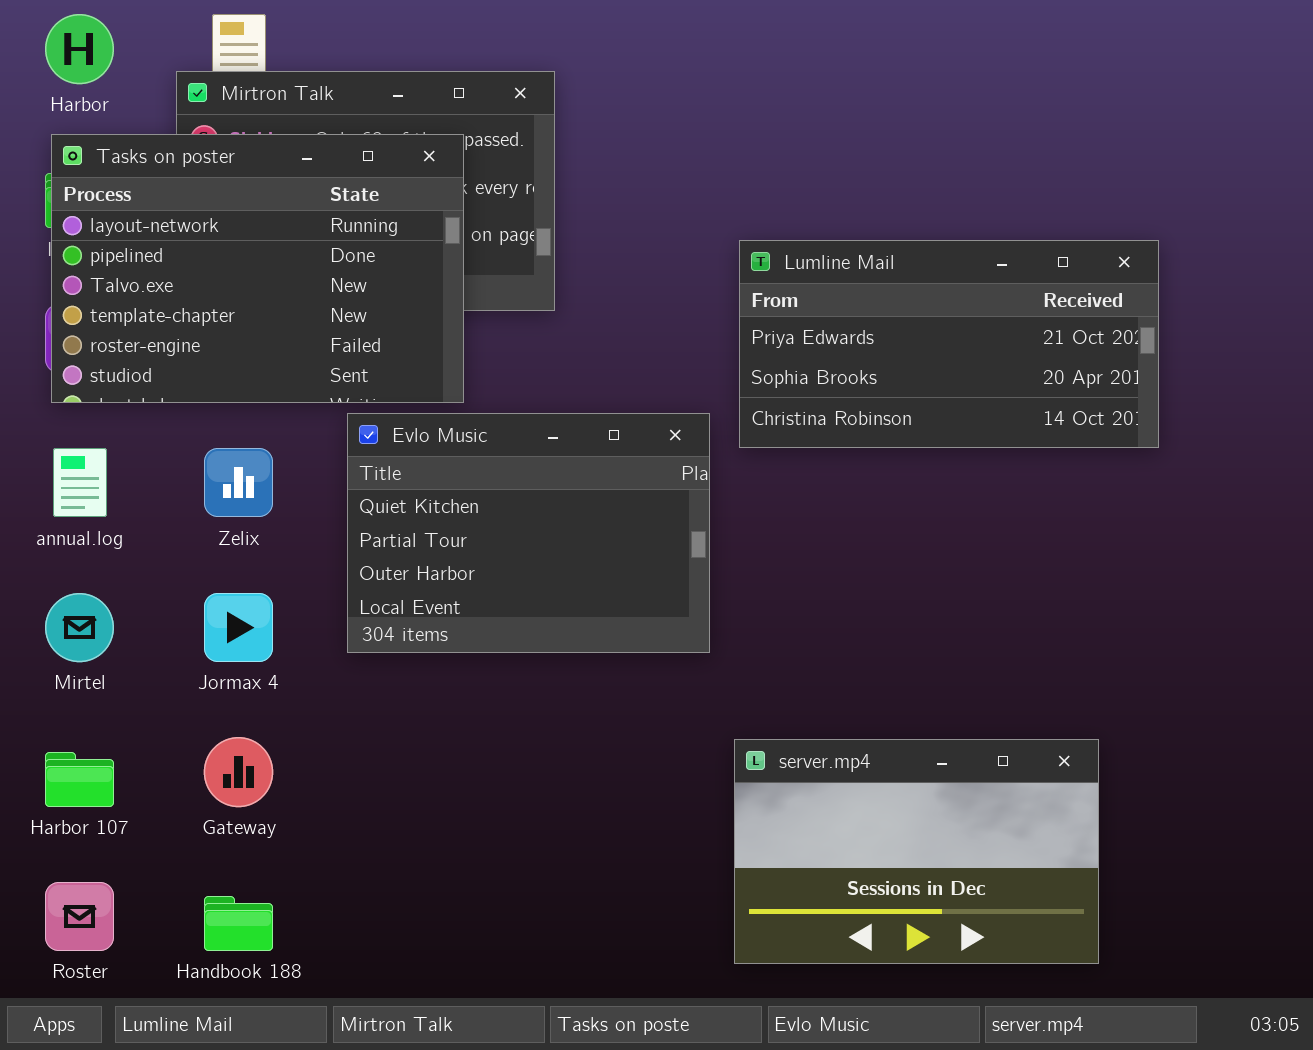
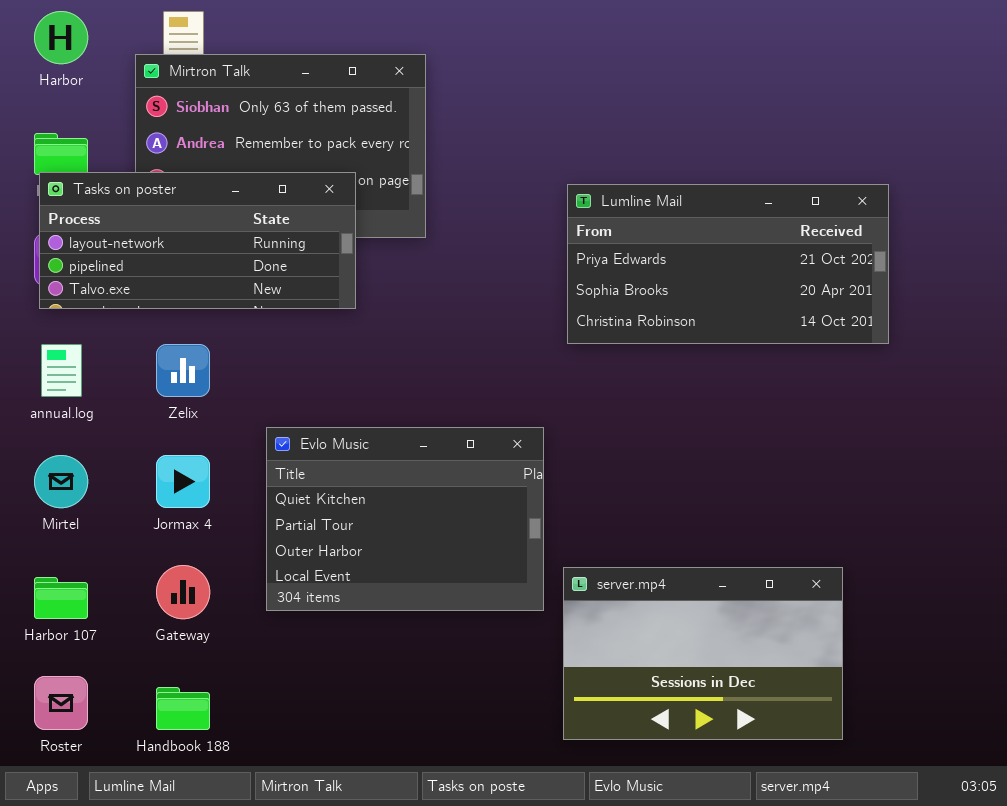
Tasks on poster: [51,134,464,403] -> [39,172,356,309], resized
Evlo Music: [347,413,710,653] -> [266,427,544,611], moved

